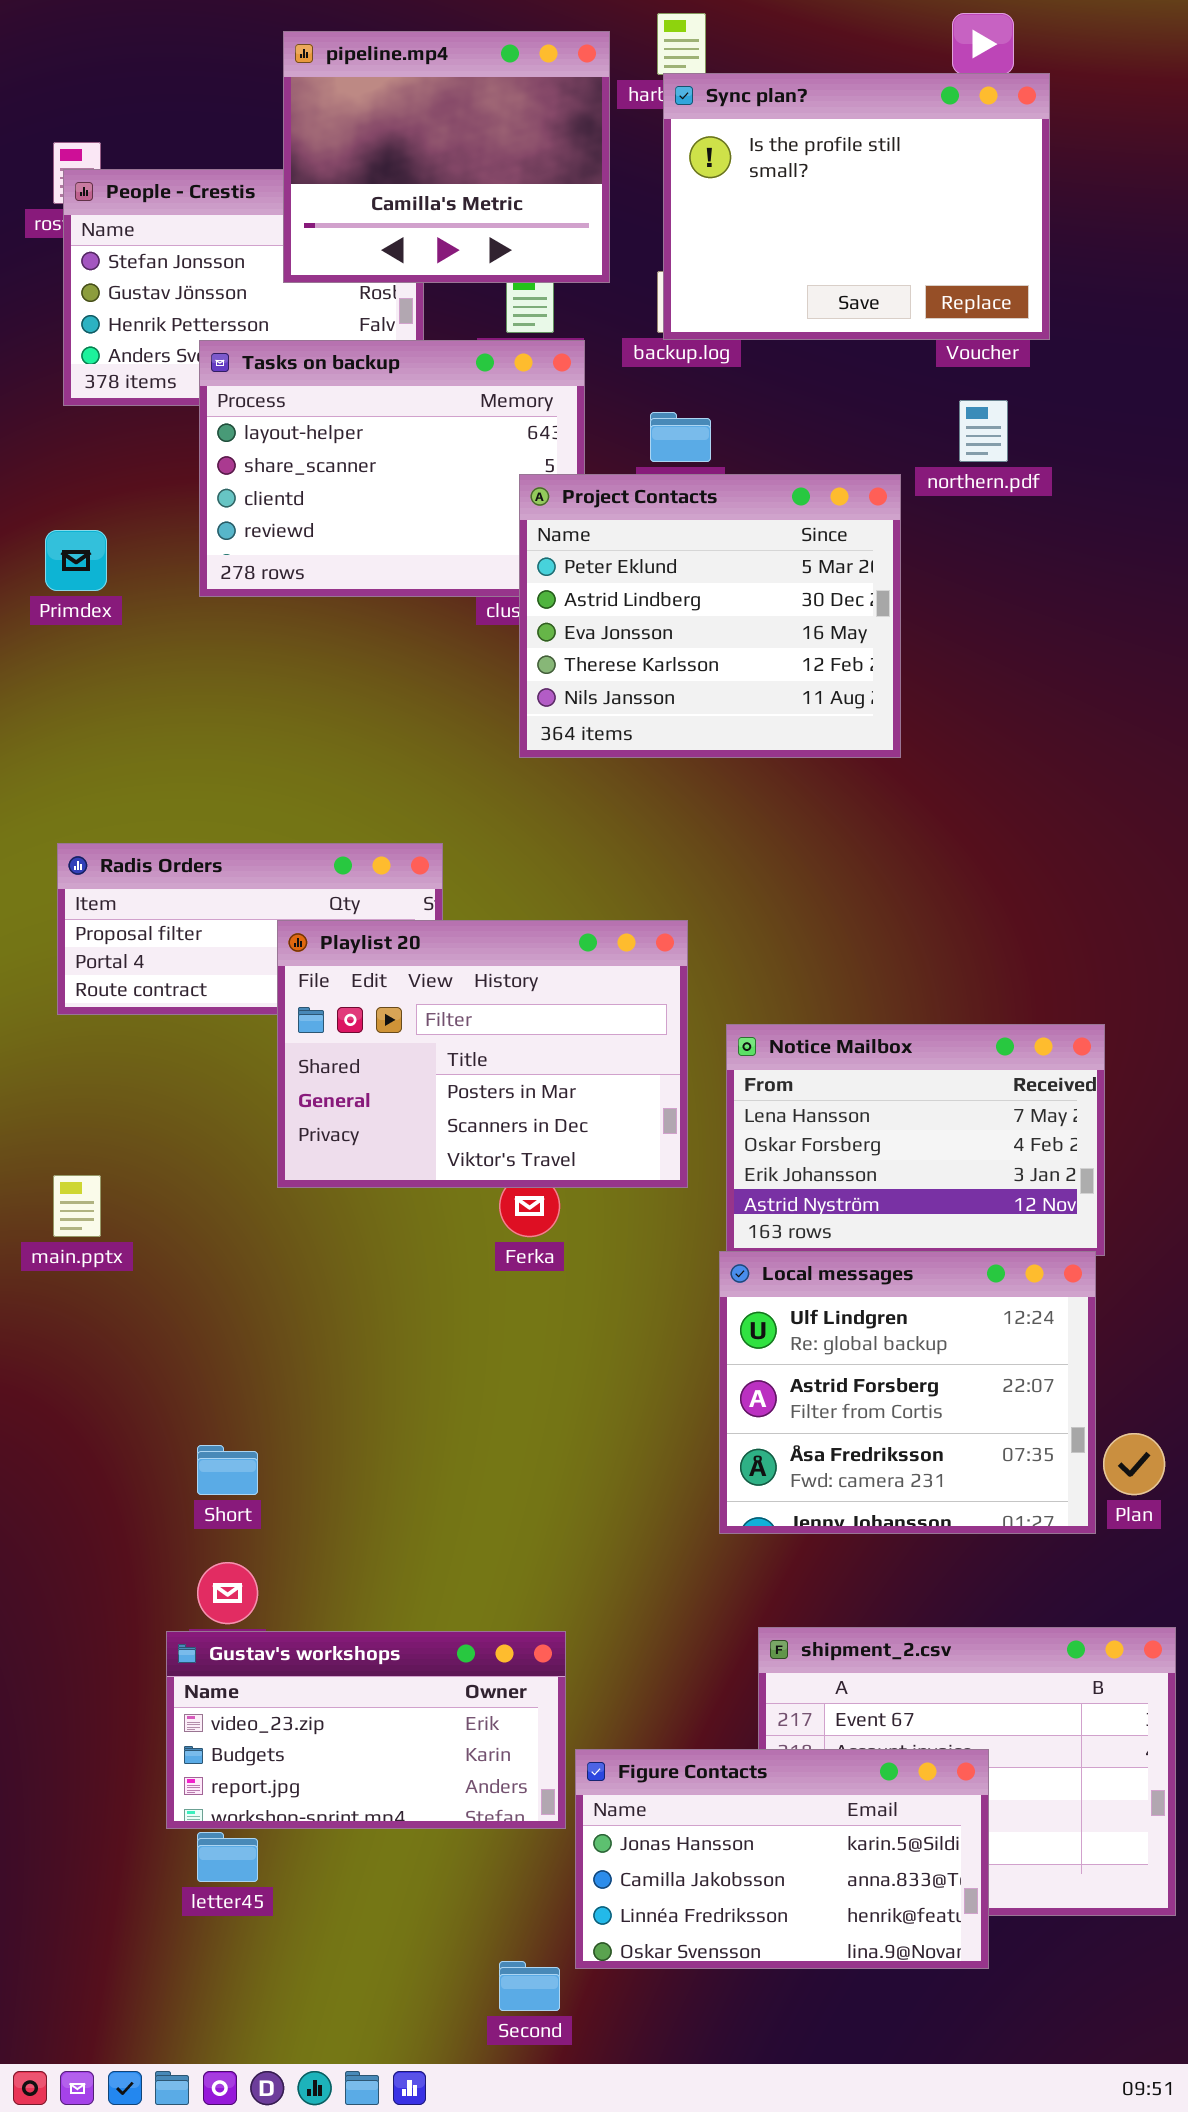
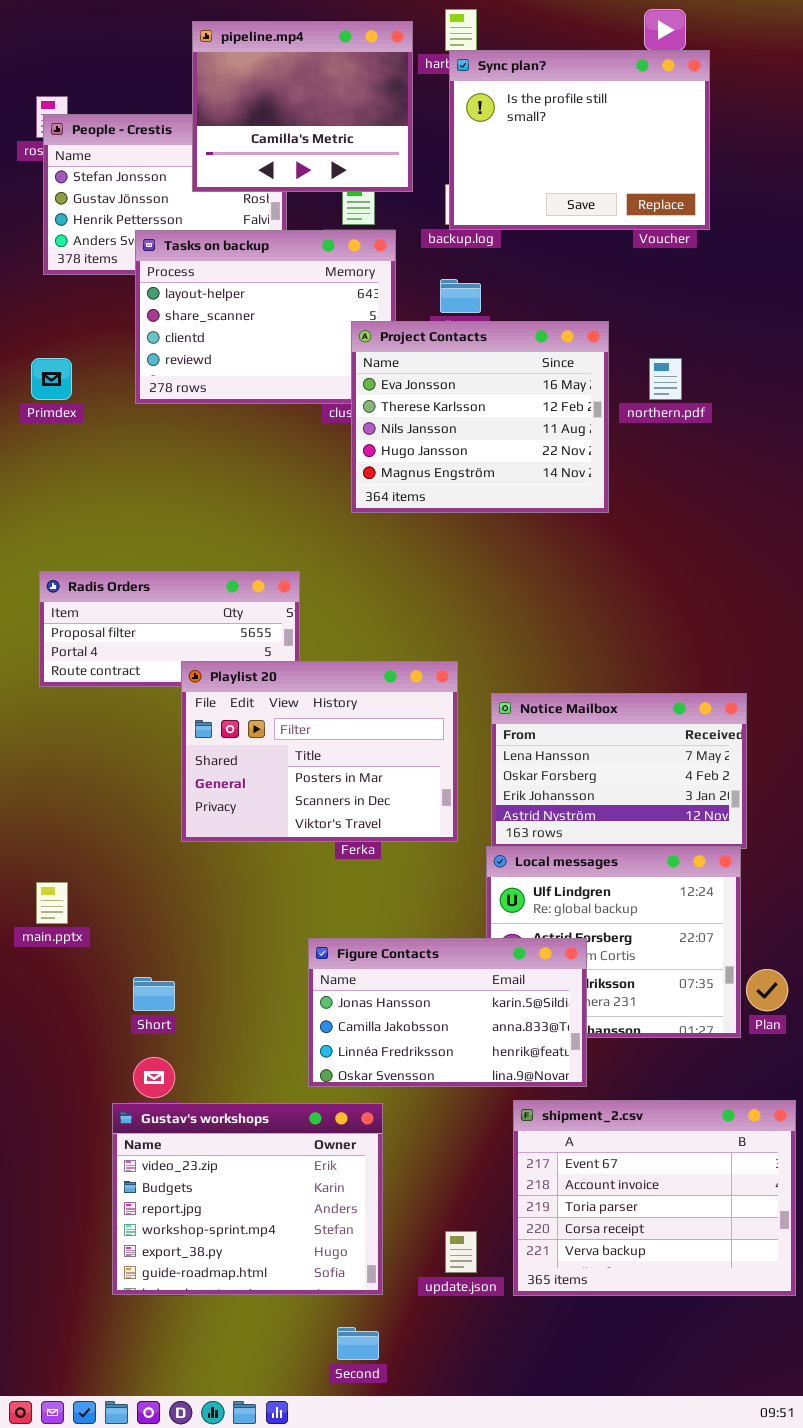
northern.pdf: [959,400,1008,462] -> [649,358,682,400], moved
Project Contacts: [519,474,901,758] -> [351,321,609,513], scrolled down 2 rows
Playlist 20: [277,920,688,1188] -> [181,661,458,842], moved
main.pptx: [53,1175,101,1237] -> [36,882,68,924], moved
Gustav's workshops: [166,1631,566,1829] -> [112,1103,383,1295], resized
Figure Contacts: [575,1749,989,1969] -> [308,938,587,1087], moved

